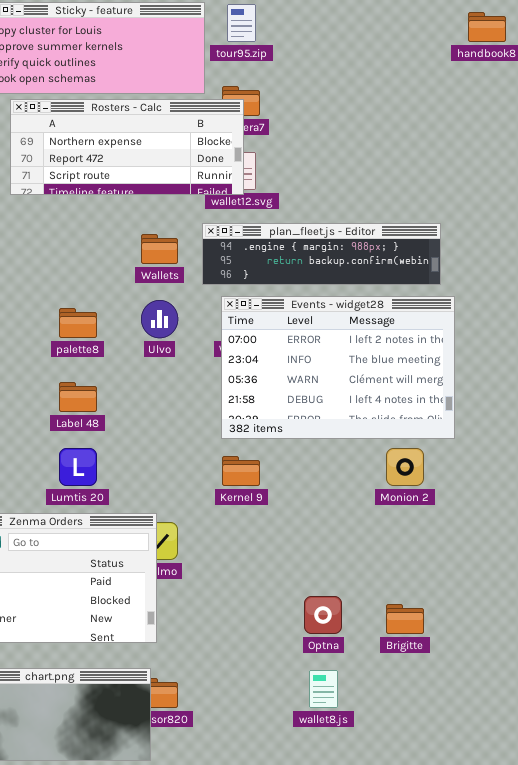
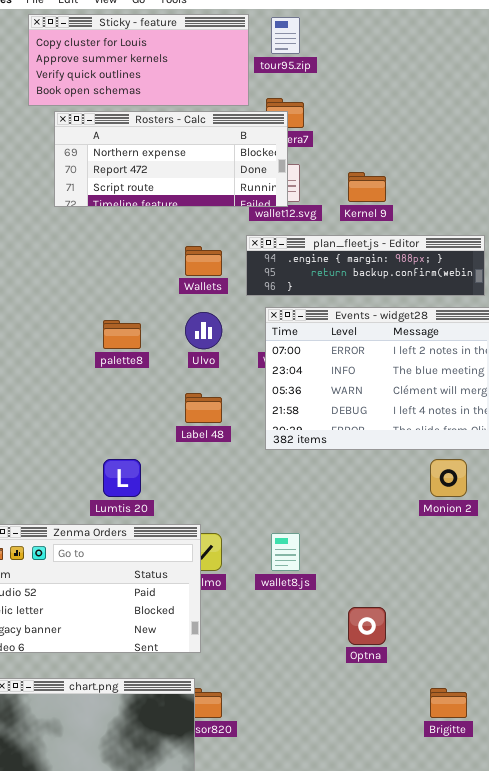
Label 48: [59,382,97,412] -> [185,393,222,423], moved
Kernel 9: [222,456,260,486] -> [348,172,386,202], moved
Brigitte: [386,604,424,634] -> [430,688,467,718], moved
wallet8.js: [309,670,338,708] -> [271,533,300,571], moved

